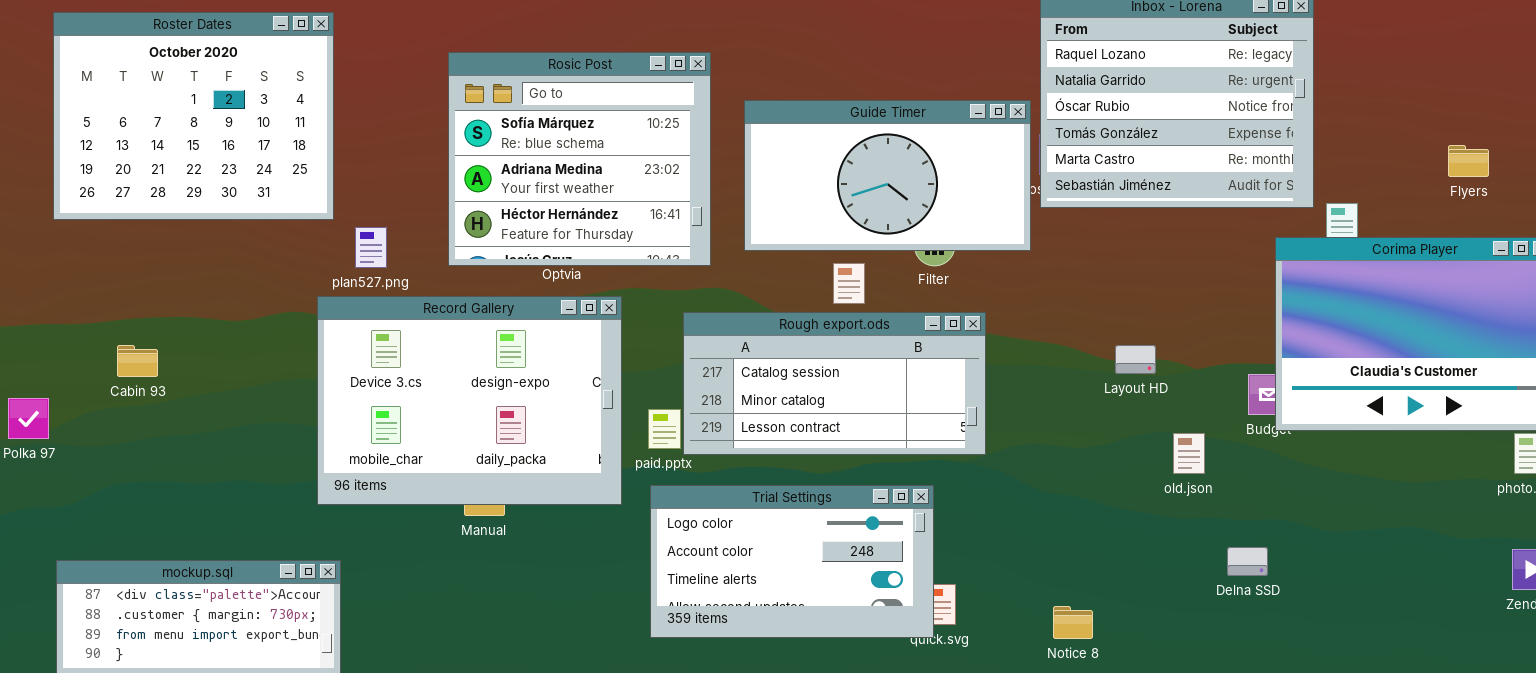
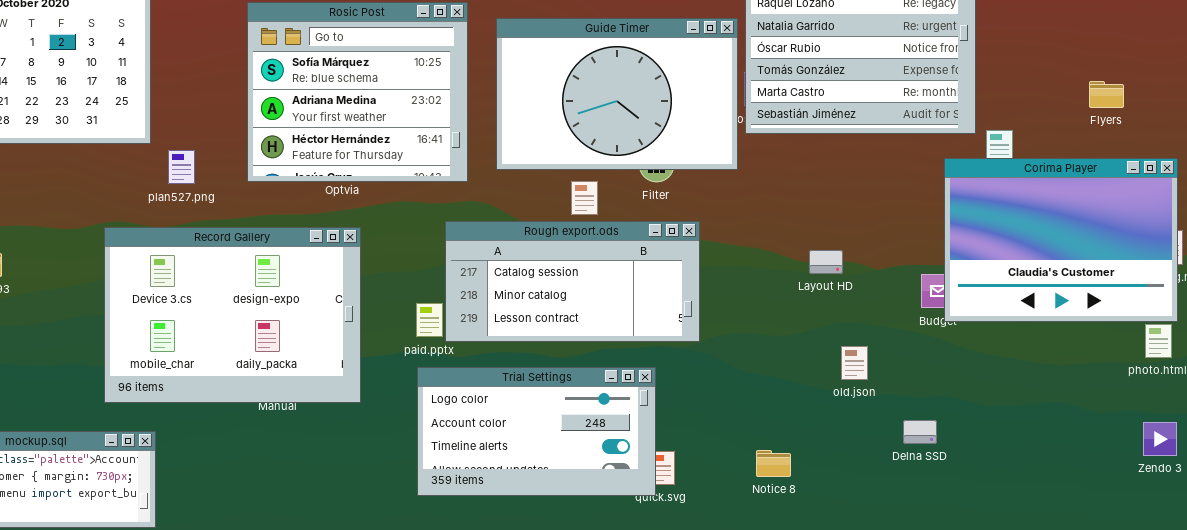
Guide Timer: [744,100,1031,251] -> [496,18,738,170], resized
Record Gallery: [317,296,622,505] -> [104,227,361,403], moved
old.json: [1173,433,1205,474] -> [841,346,868,380], moved
Notice 8: [1053,606,1093,639] -> [756,450,791,477], moved

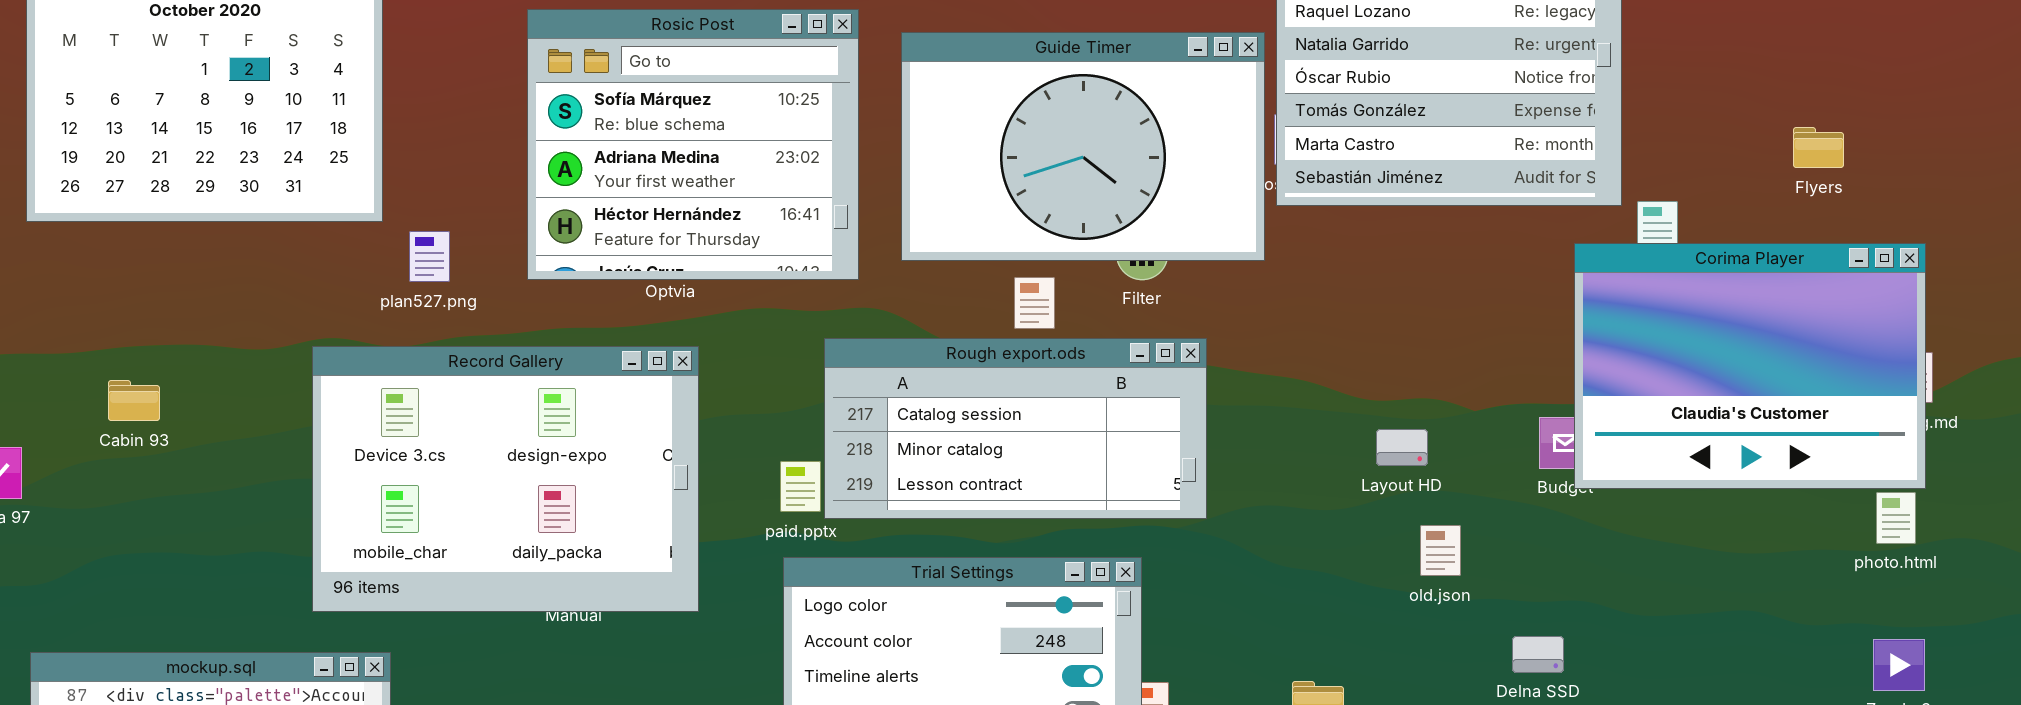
Layout HD: [809,250,843,274] -> [1376,429,1428,466], moved

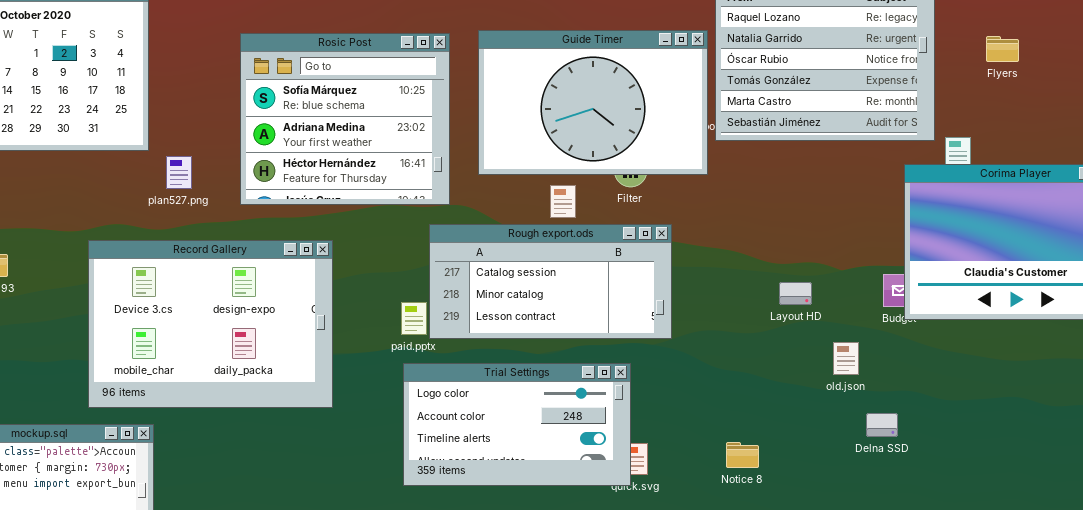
Rosic Post: [527,9,859,280] -> [240,33,450,205], moved
Flyers: [1793,127,1844,168] -> [986,36,1019,62], moved
Record Gallery: [312,346,699,612] -> [88,240,333,408], moved
old.json: [1420,525,1461,576] -> [833,342,859,375], moved

